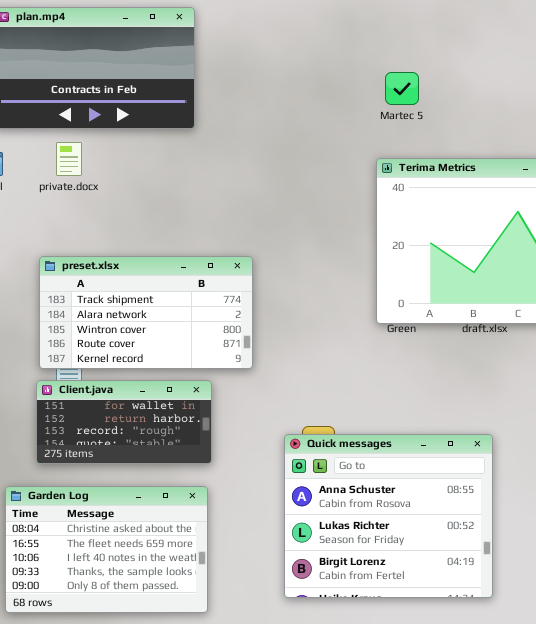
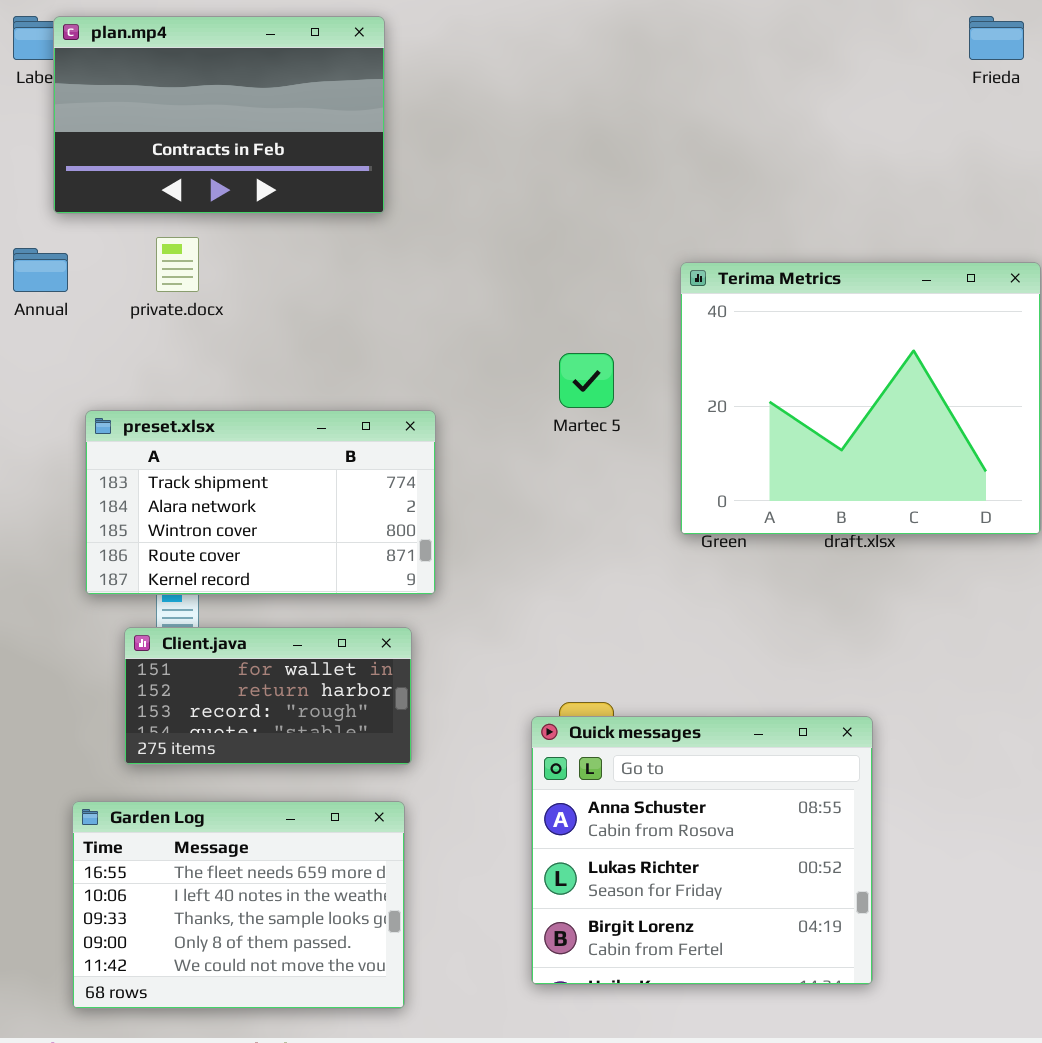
Martec 5: [385,72,419,105] -> [559,353,614,408], moved
preset.xlsx: [39,256,253,369] -> [85,410,436,595], moved
Garden Log: [5,486,208,613] -> [72,801,405,1009], scrolled down 1 row

